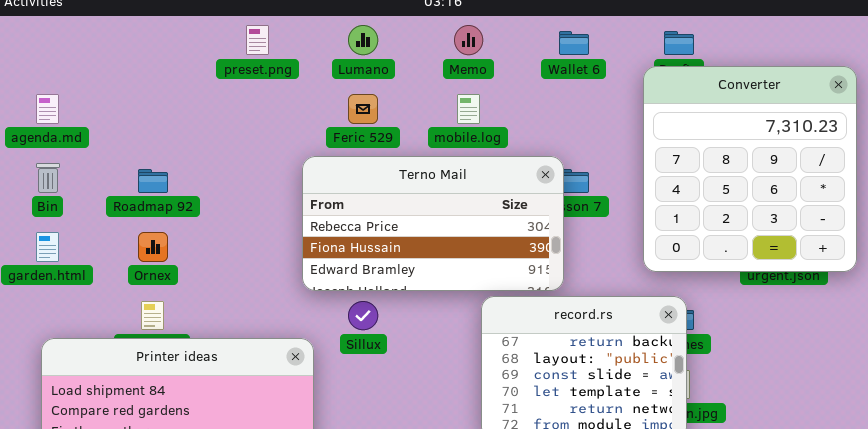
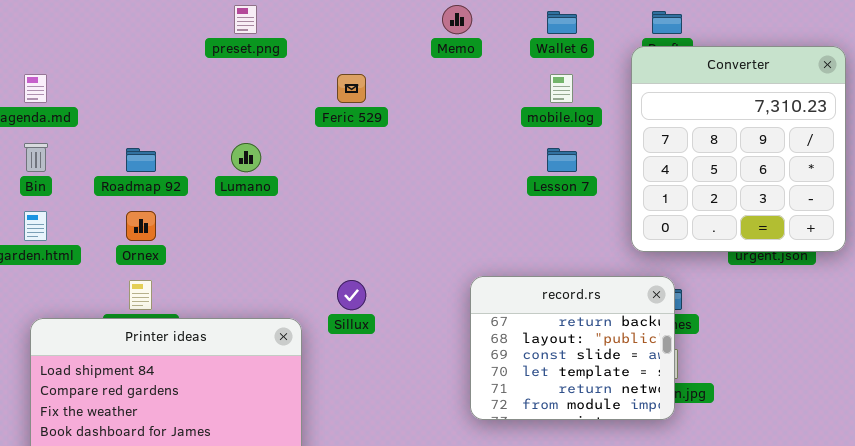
Lumano: [348,25,378,55] -> [231,143,261,172], moved
mobile.log: [457,94,480,124] -> [550,74,573,103], moved
Terno Mail: [302,156,564,291] -> none, closed

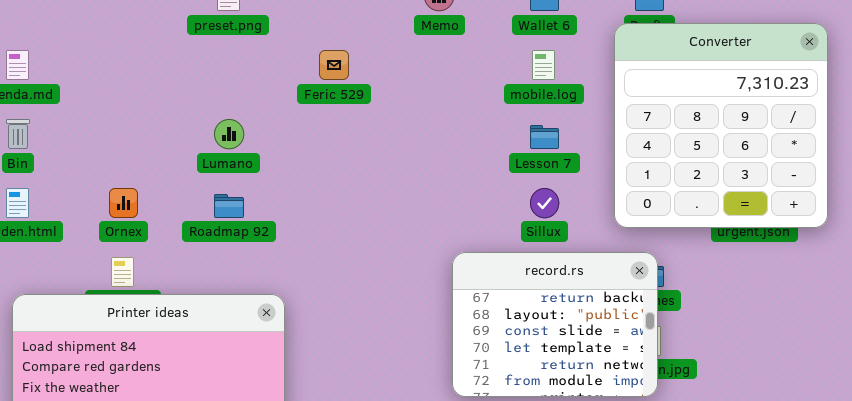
Roadmap 92: [126,148,156,172] -> [214,194,244,218], moved
Sillux: [337,280,366,310] -> [530,188,559,218], moved

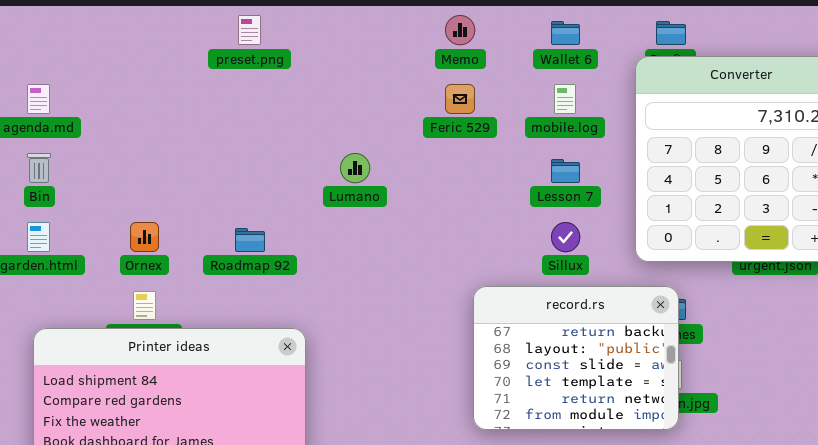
Feric 529: [319,50,349,80] -> [445,84,475,114], moved
Lumano: [214,119,244,149] -> [340,153,370,183], moved

